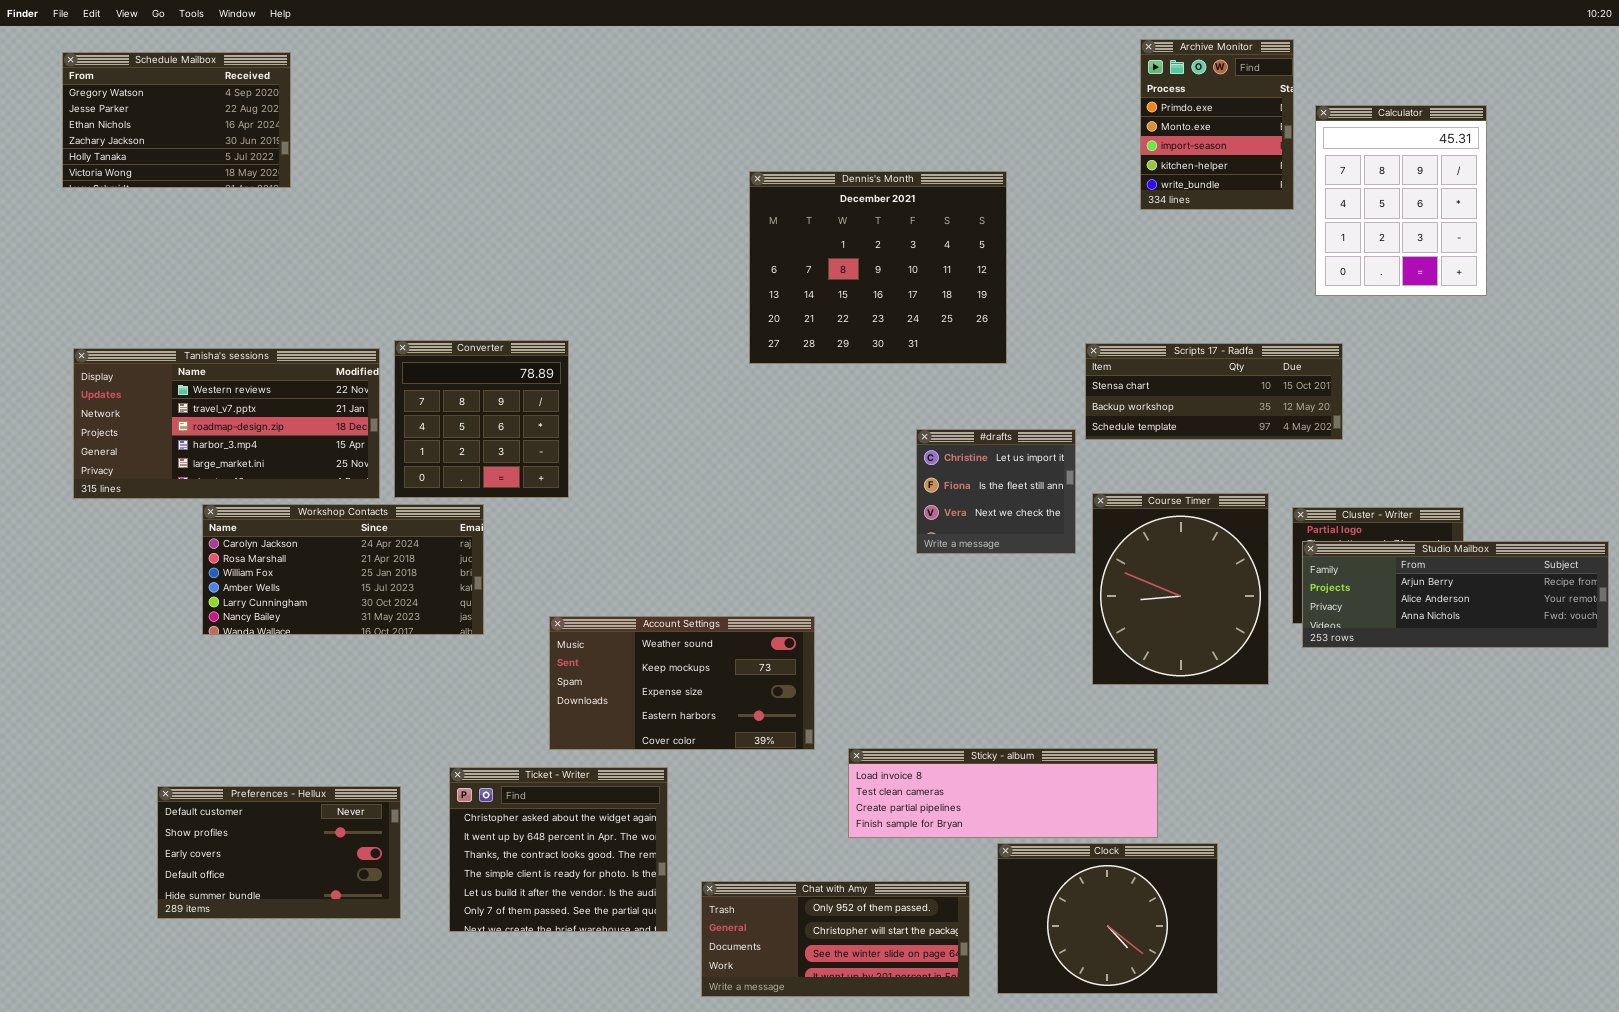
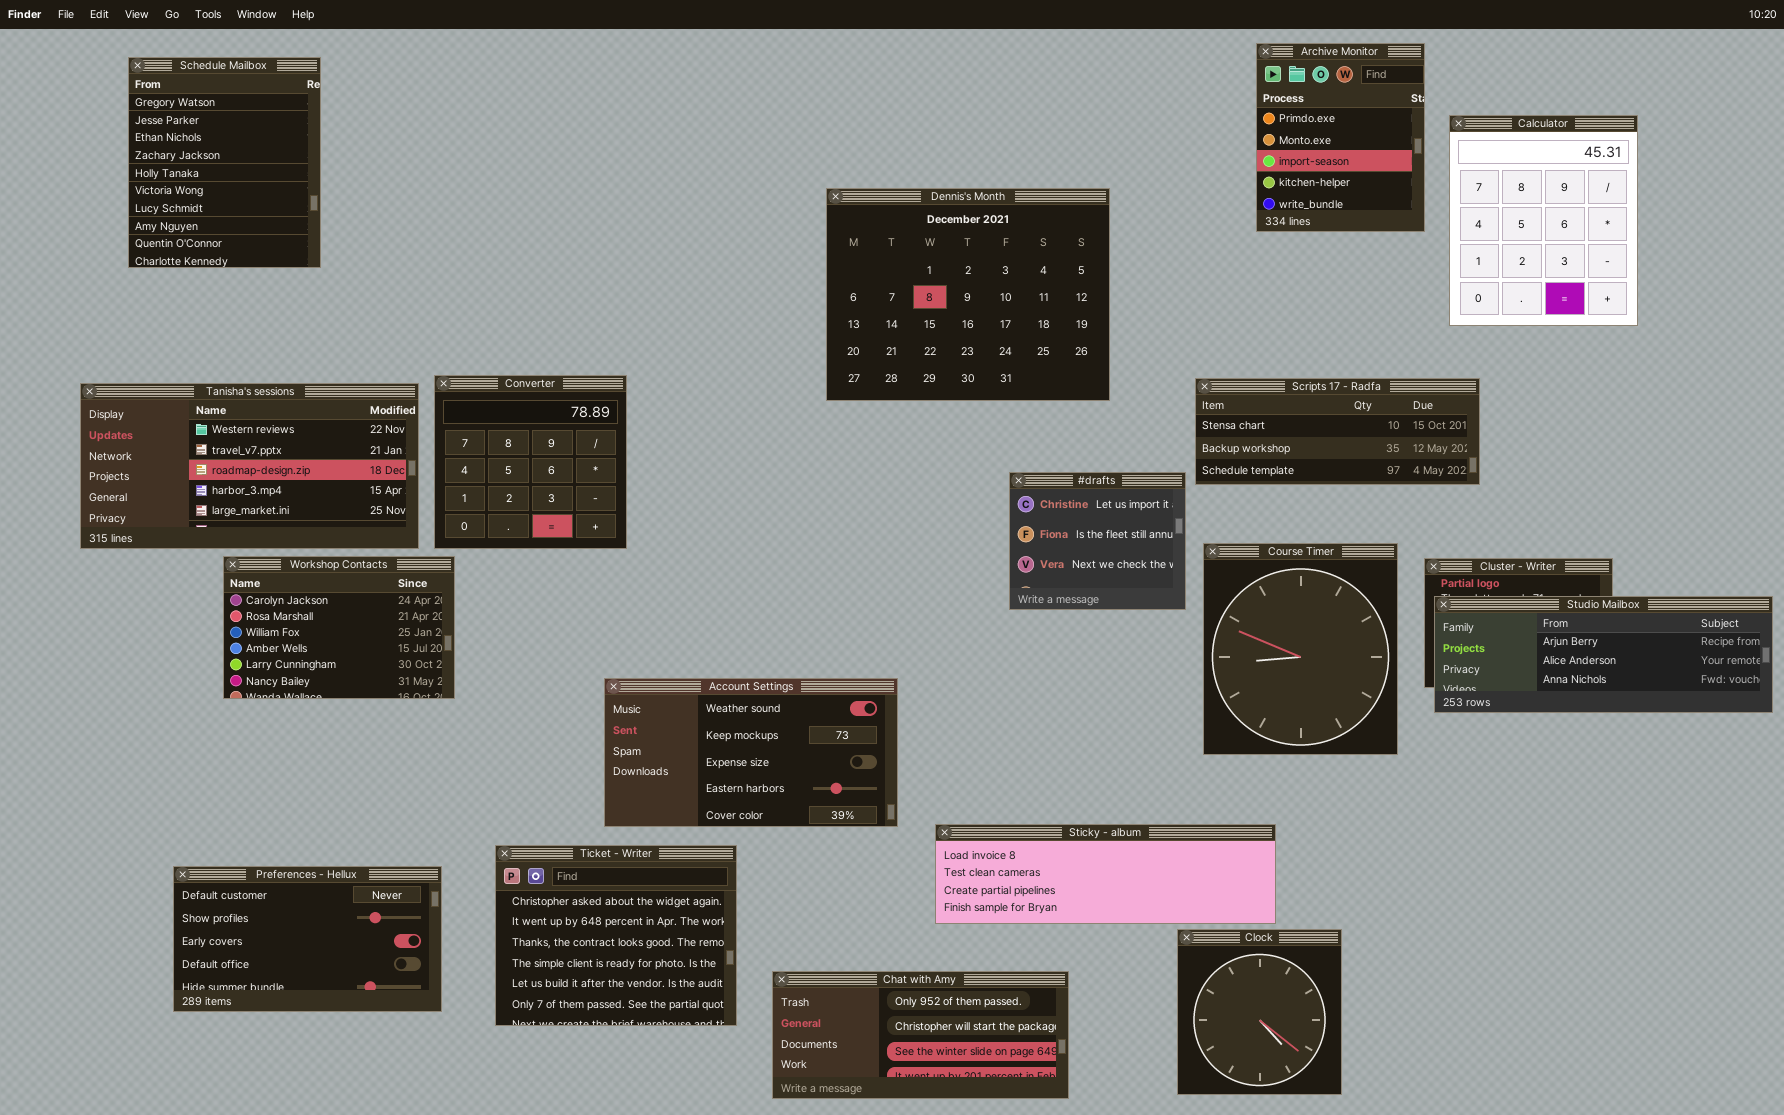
Schedule Mailbox: [62,52,291,188] -> [128,57,321,268], resized
Workshop Contacts: [202,504,484,635] -> [223,556,455,699], resized
Clock: [997,843,1218,994] -> [1177,929,1342,1095], resized

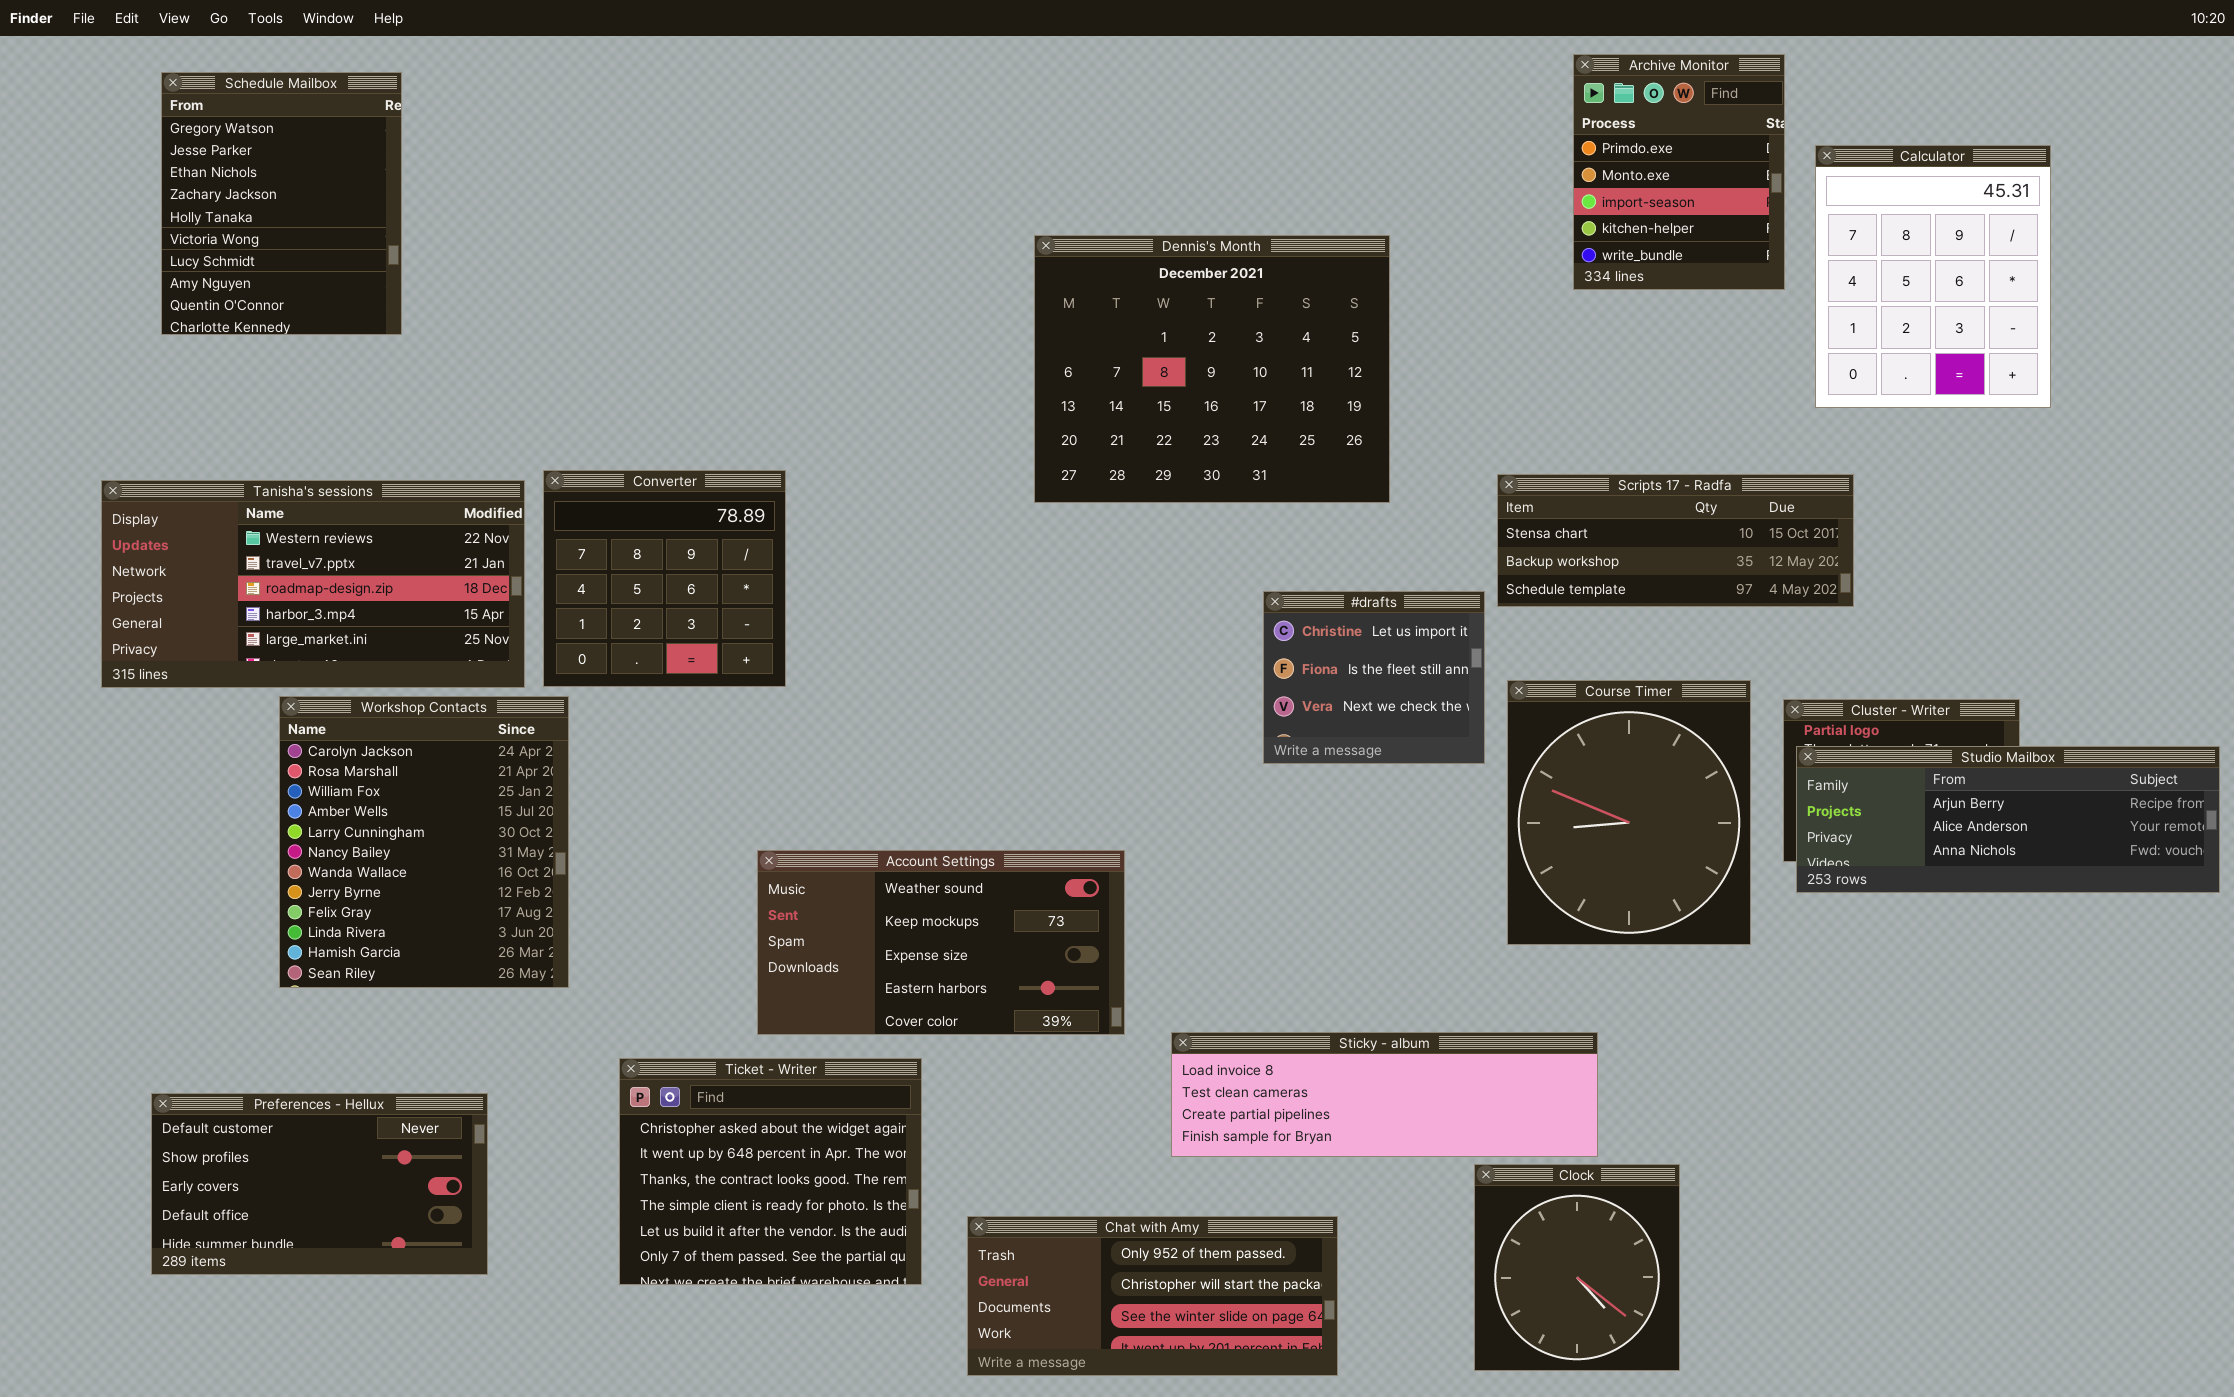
Workshop Contacts: [223,556,455,699] -> [279,696,569,988], resized
Preferences - Hellux: [173,866,442,1012] -> [151,1093,488,1275], moved

